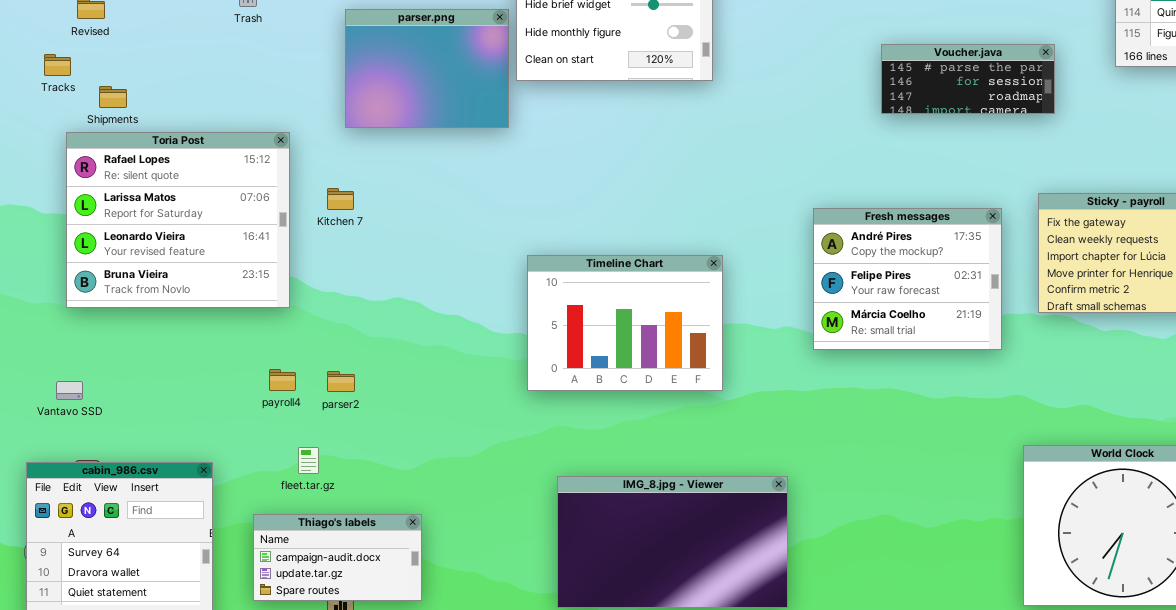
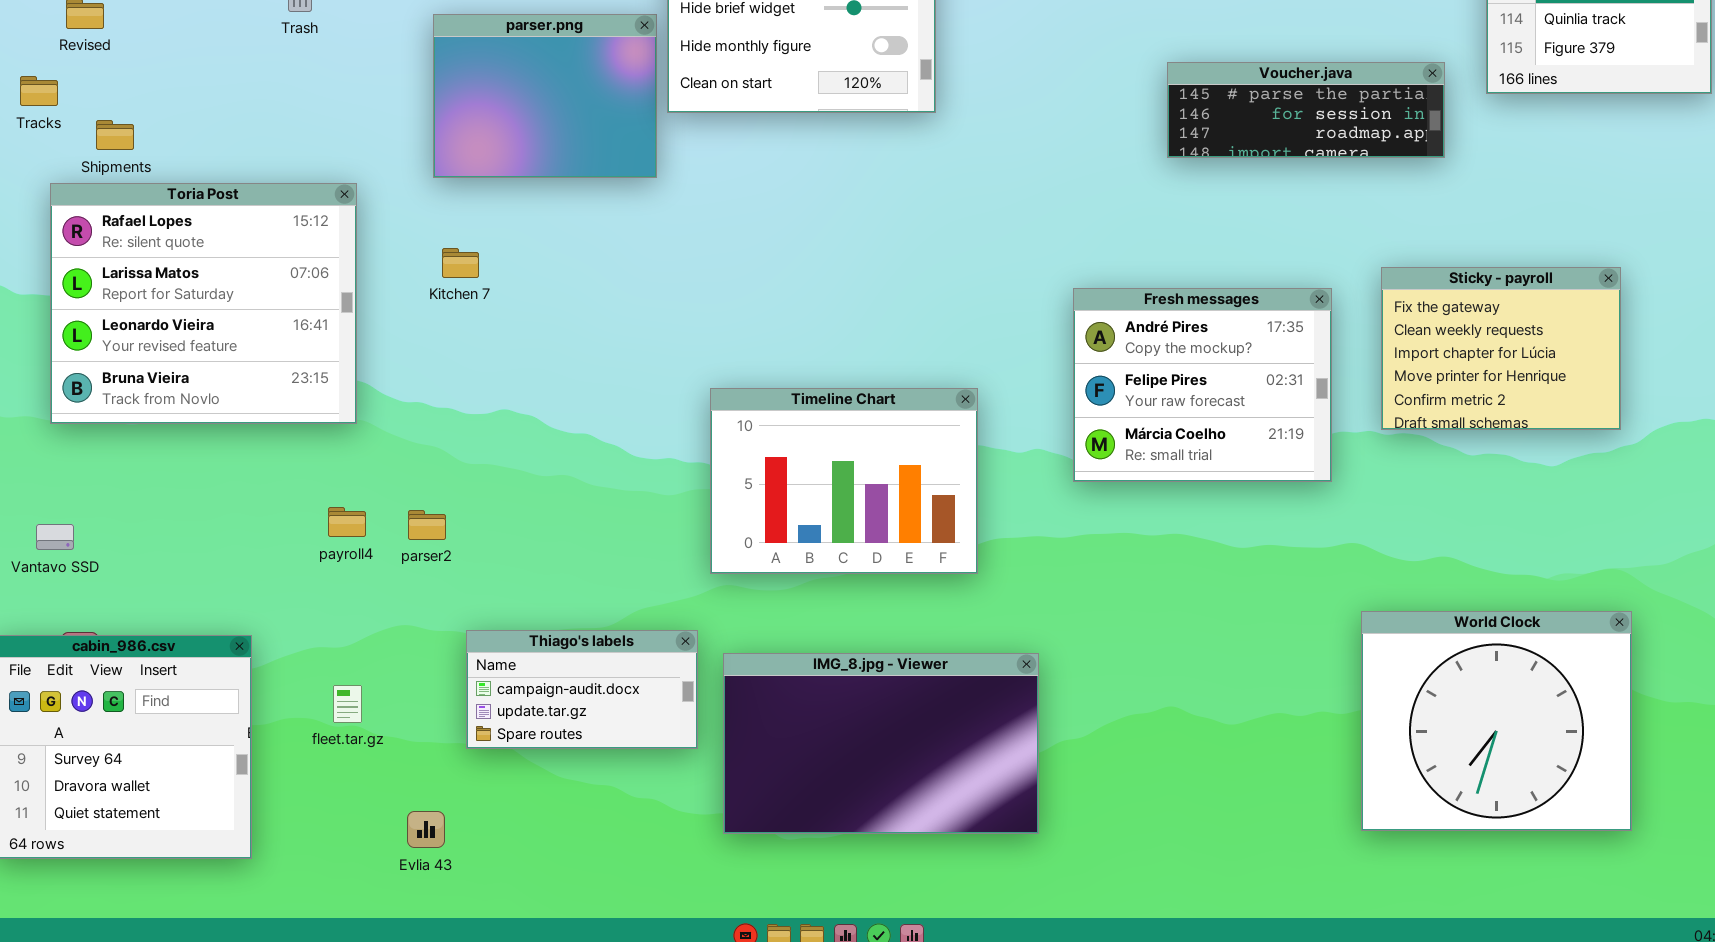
Voucher.java: [881,44,1055,114] -> [1167,62,1445,158], resized
Kitchen 7: [327,188,354,210] -> [442,248,479,278], moved
Timeline Chart: [527,255,723,391] -> [710,388,978,574], moved
fleet.tar.gz: [298,447,319,474] -> [333,685,362,723], moved
Thiago's labels: [253,514,422,601] -> [466,630,698,749], moved

